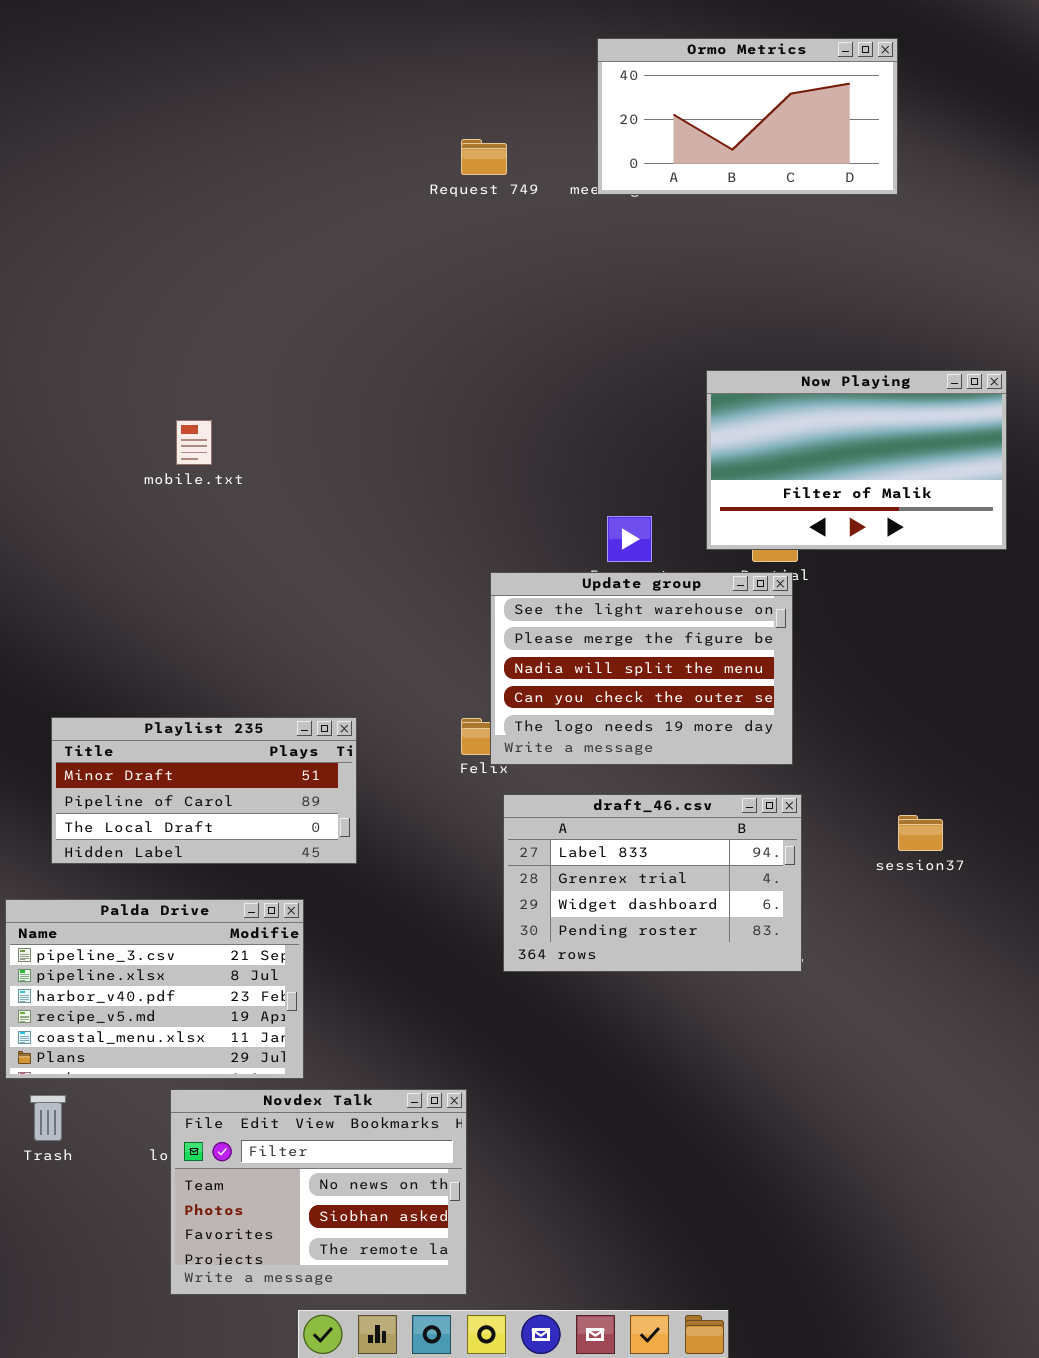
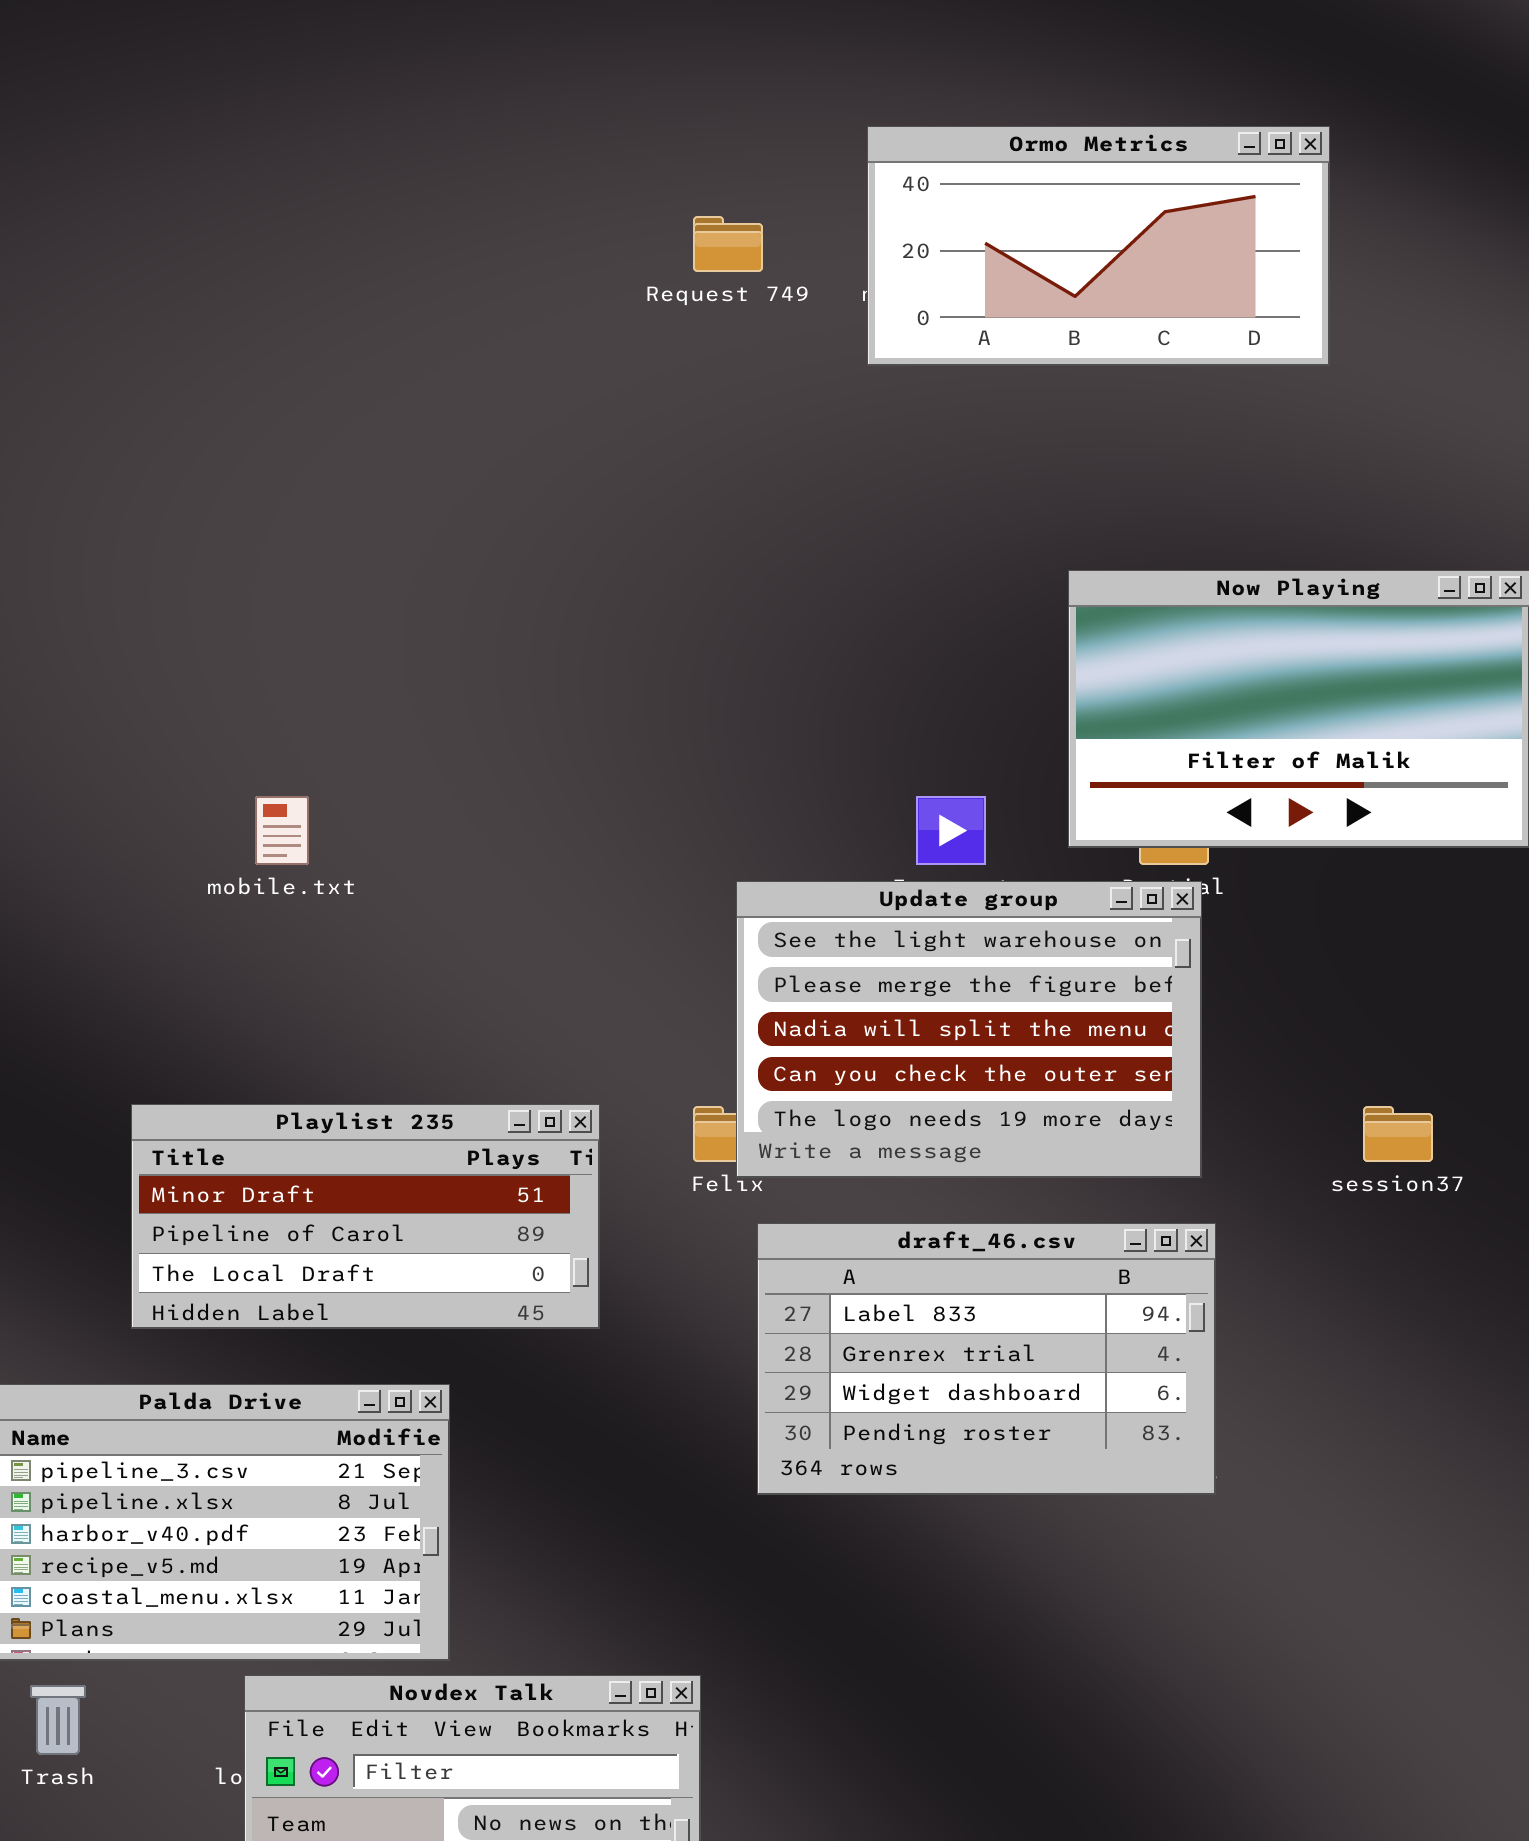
Ormo Metrics: [597,38,898,195] -> [867,126,1330,366], moved
mobile.txt: [176,420,212,465] -> [255,796,309,865], moved
Playlist 235: [51,717,357,864] -> [131,1104,600,1329], moved
session37: [898,815,943,851] -> [1363,1106,1433,1162], moved

